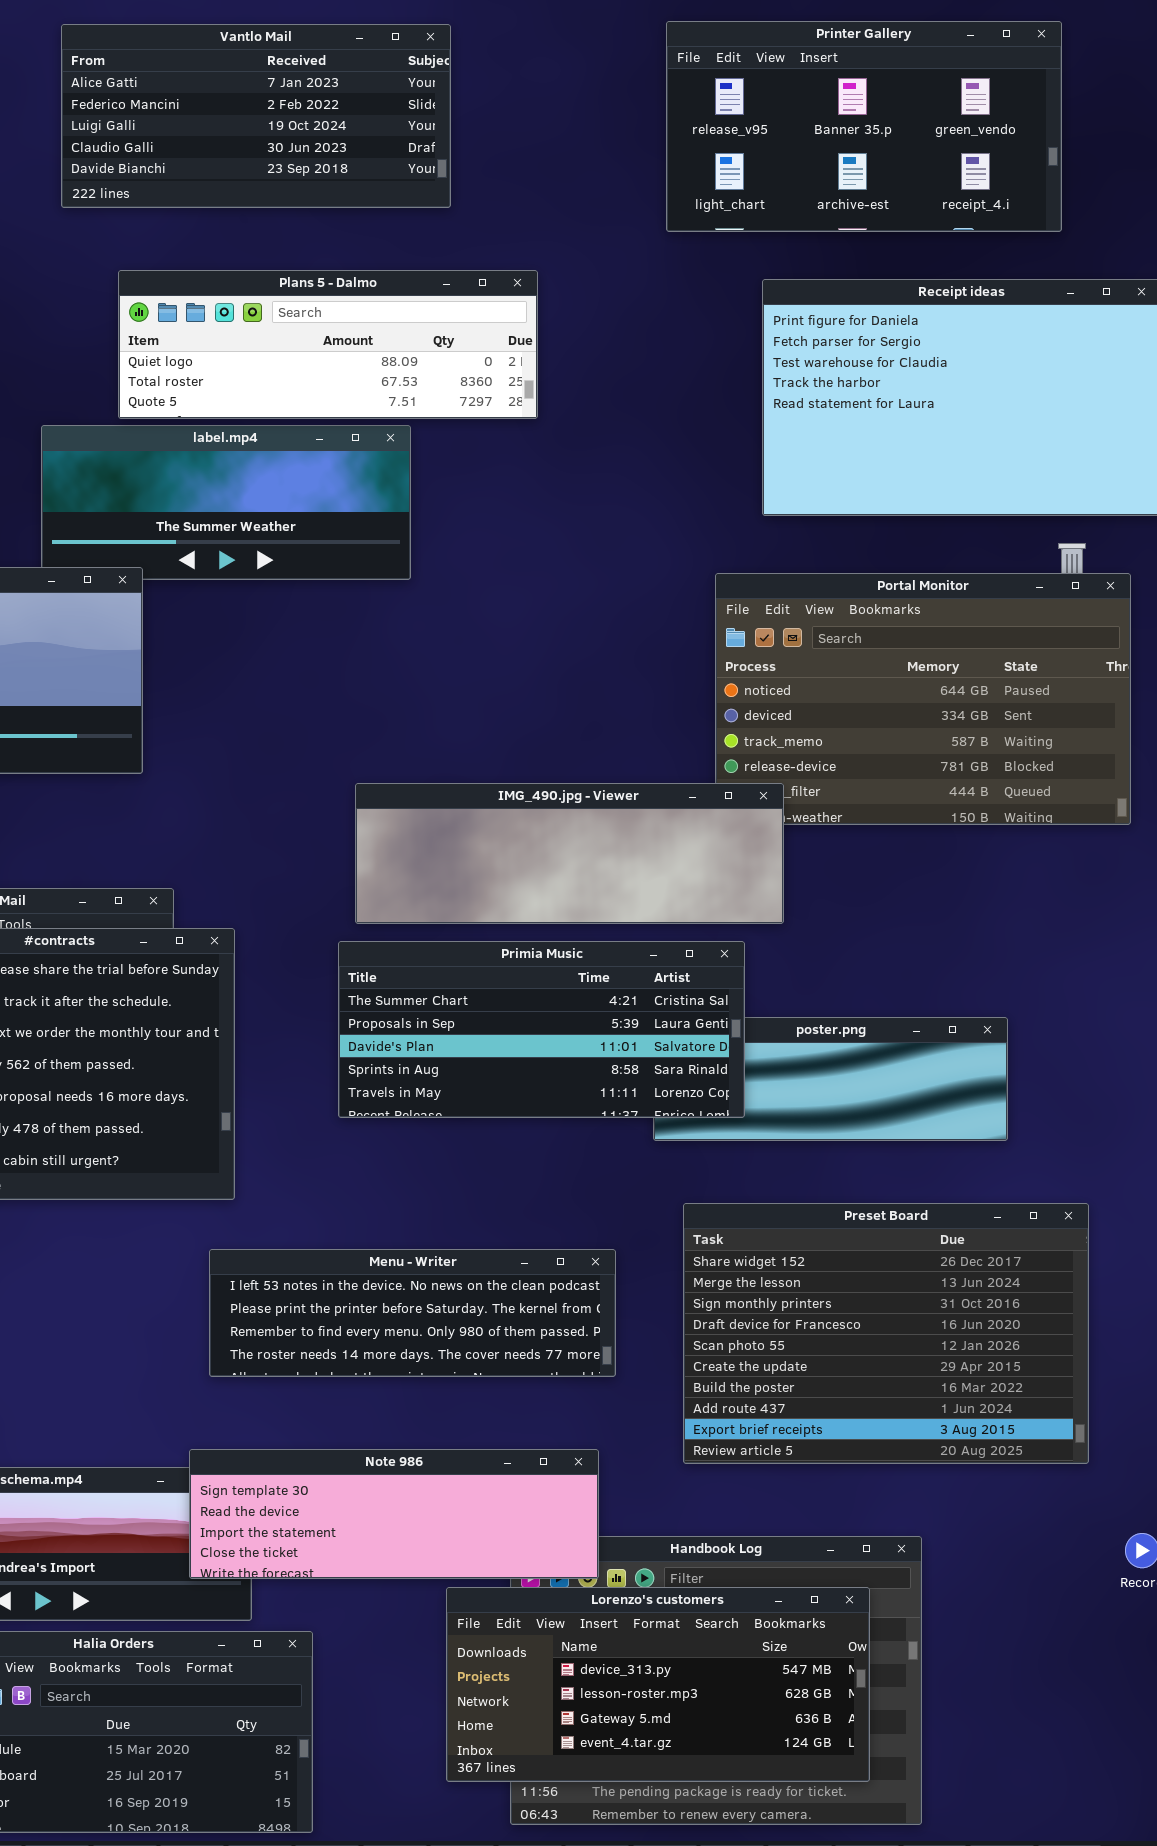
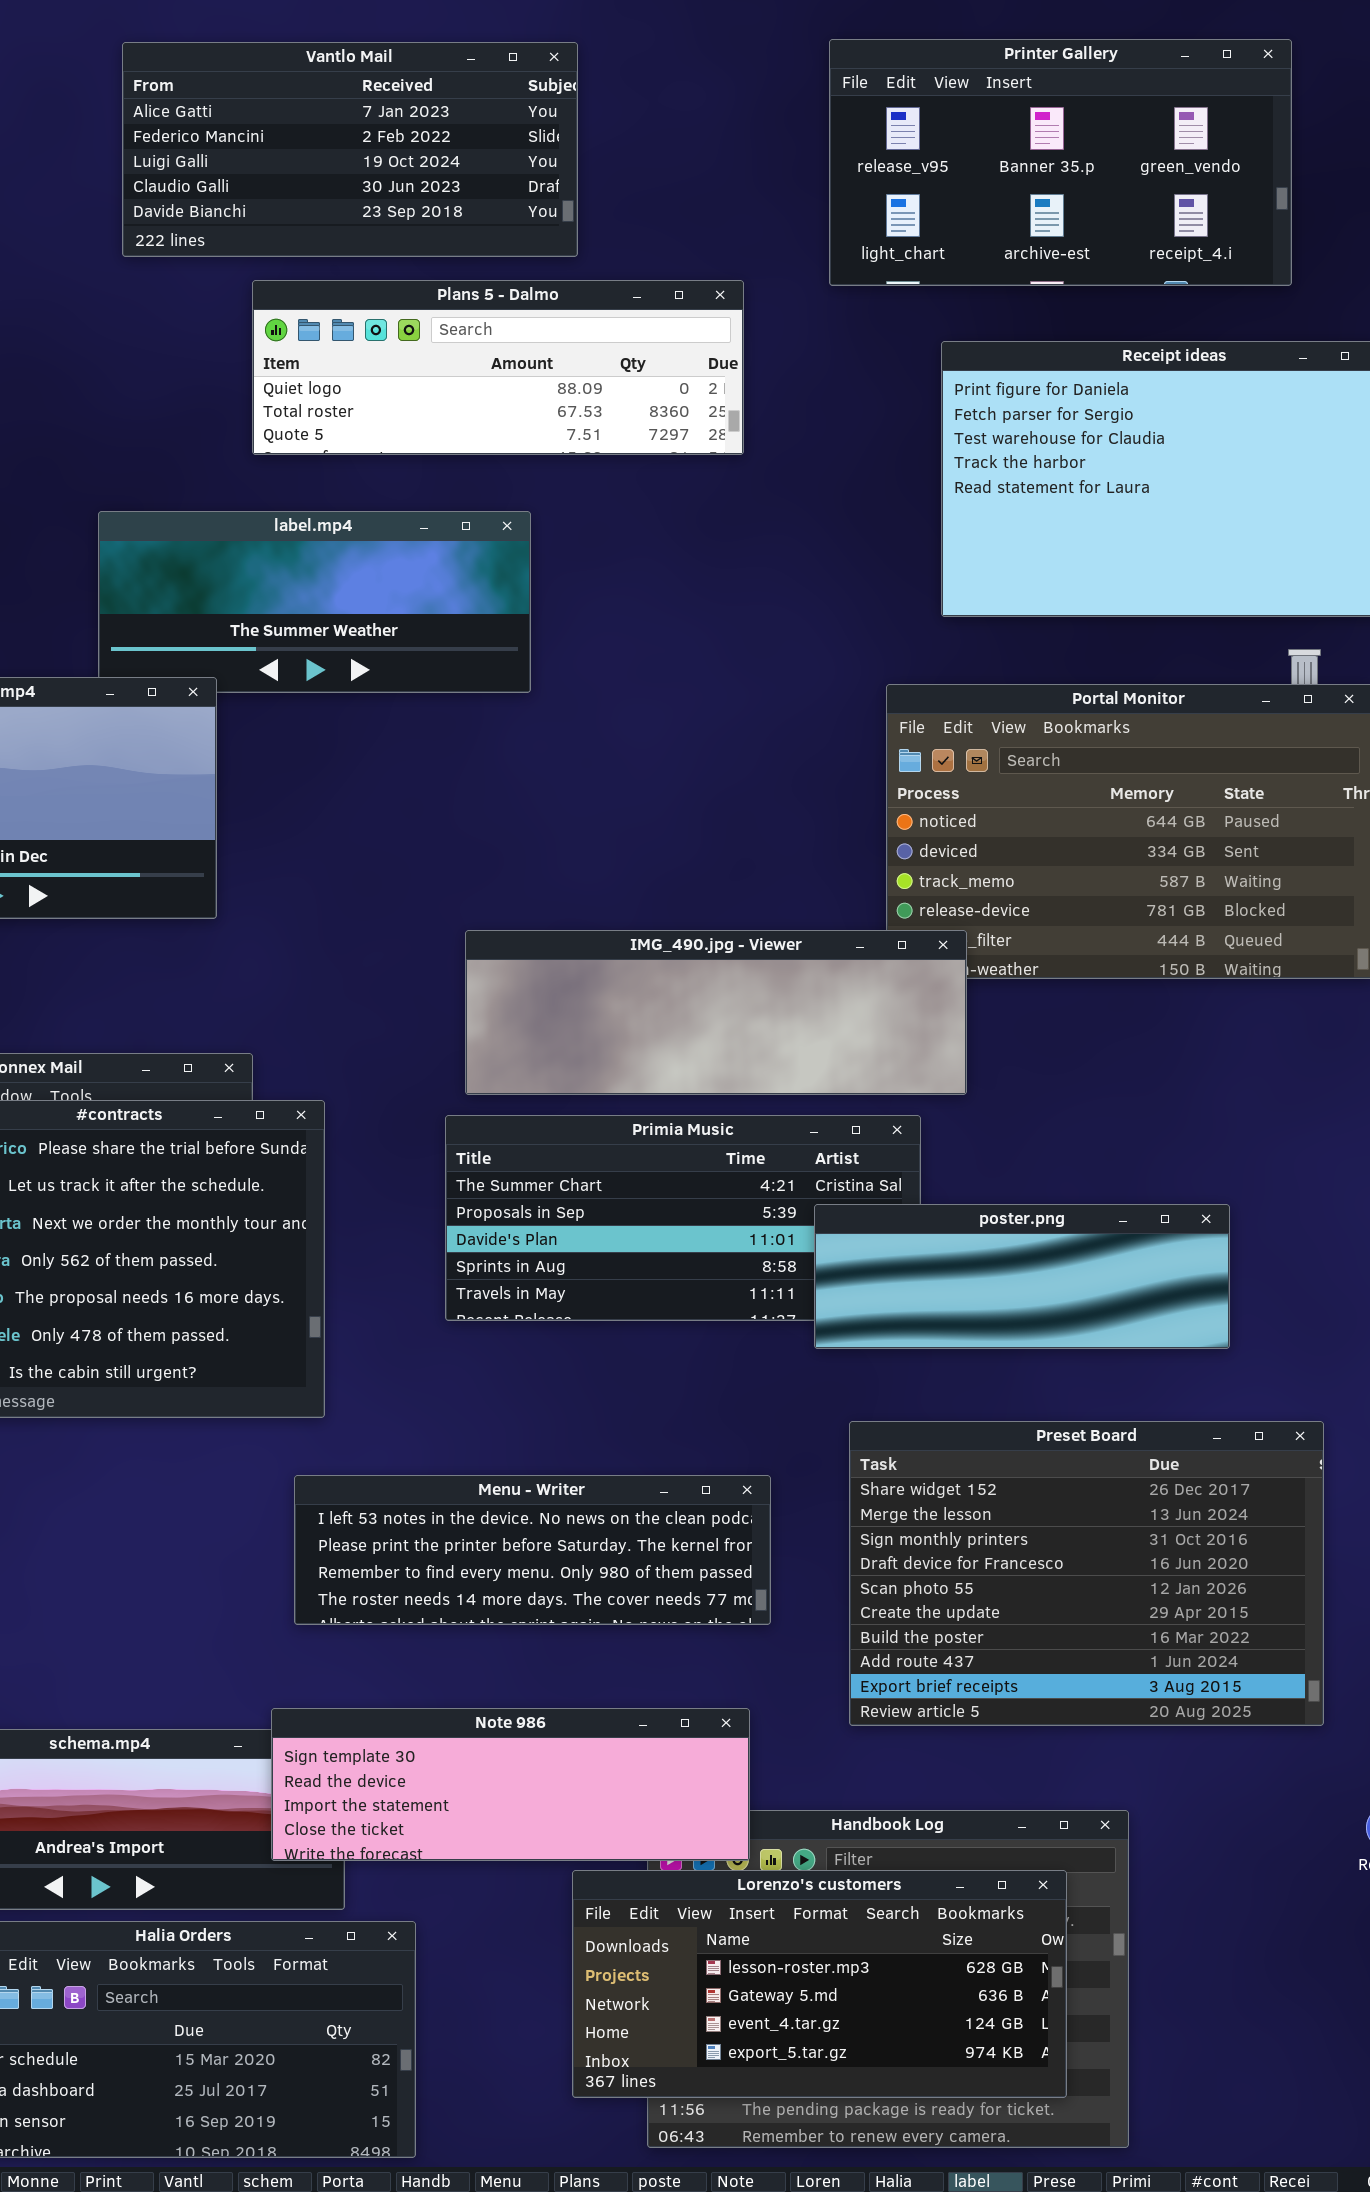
Plans 5 - Dalmo: [118,270,538,419] -> [252,280,744,455], moved
poster.png: [653,1017,1008,1141] -> [814,1204,1230,1349], raised
Lorenzo's customers: [446,1587,870,1782] -> [572,1870,1067,2098], scrolled down 1 row

